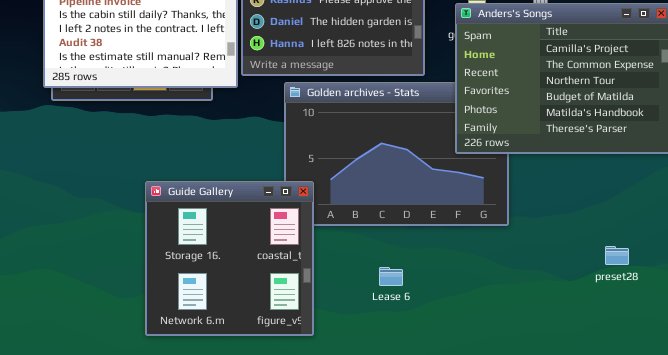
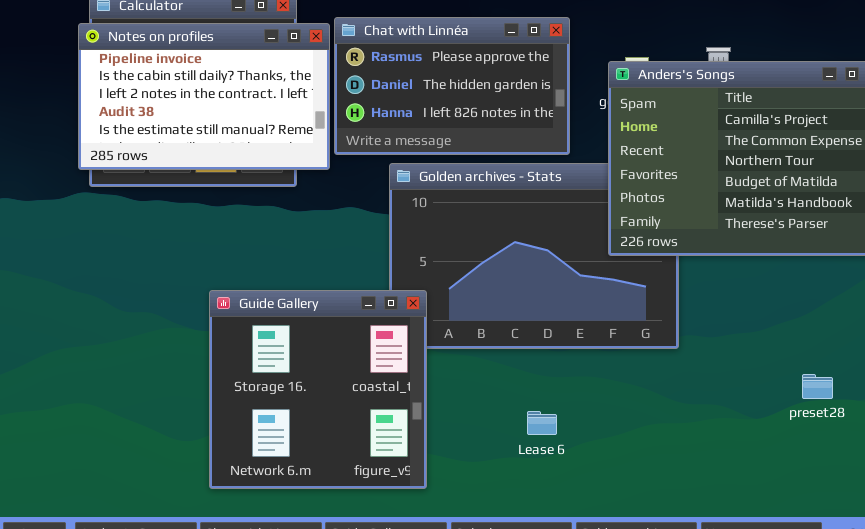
Lease 6: [379,267,403,286] -> [527,411,557,435], moved

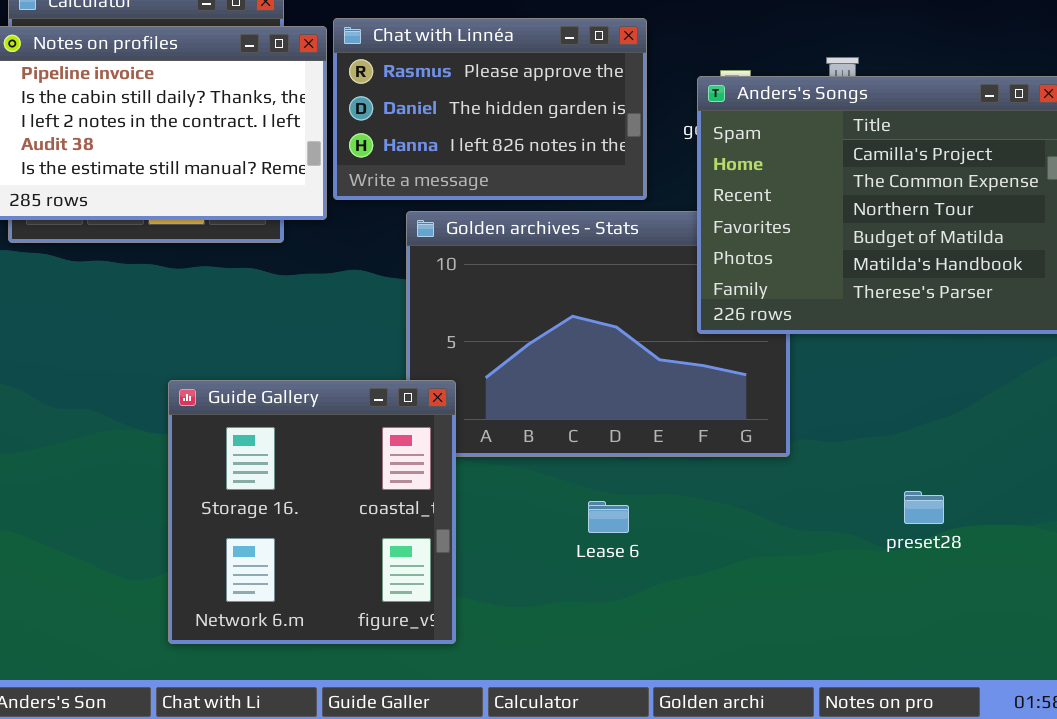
preset28: [802,374,833,399] -> [904,491,944,524], moved
Lease 6: [527,411,557,435] -> [588,501,629,533], moved

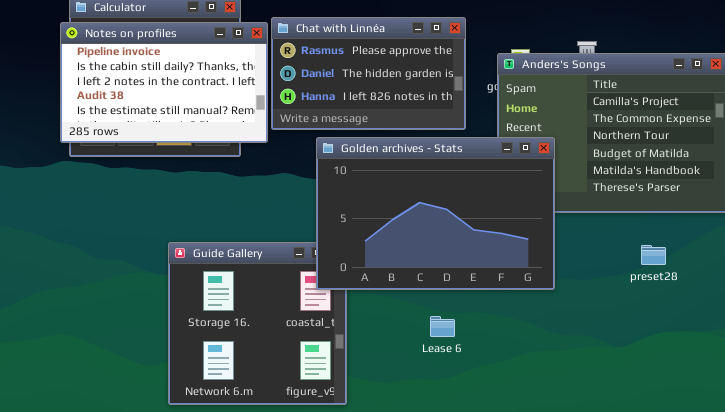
Golden archives - Stats: [406,211,790,457] -> [316,137,555,290], raised
preset28: [904,491,944,524] -> [641,245,666,265], moved

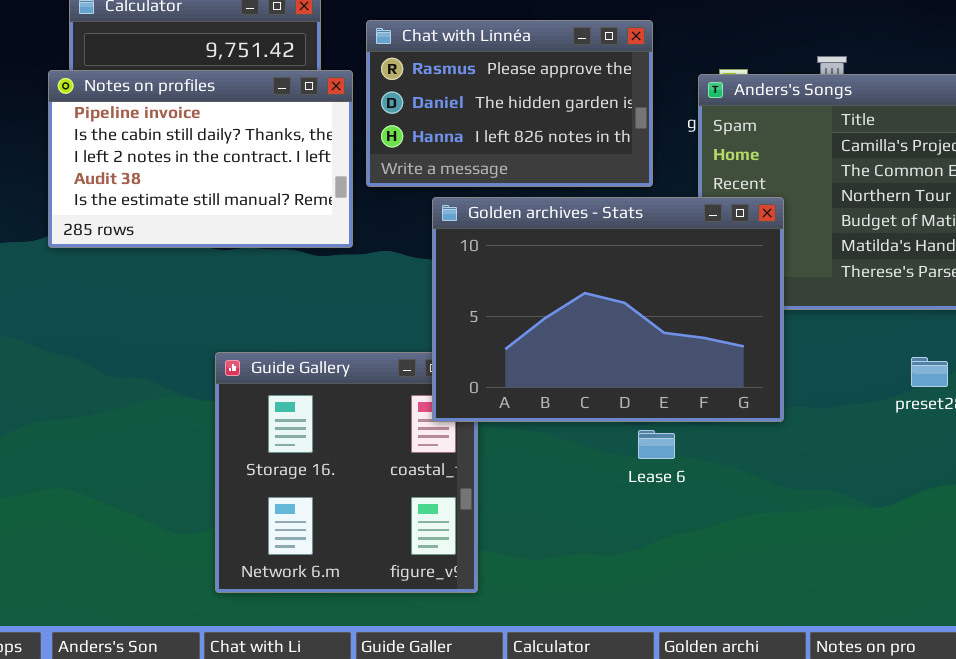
Notes on profiles: [60,22,268,143] -> [48,70,353,248], moved
Lease 6: [430,316,455,337] -> [638,430,675,459], moved

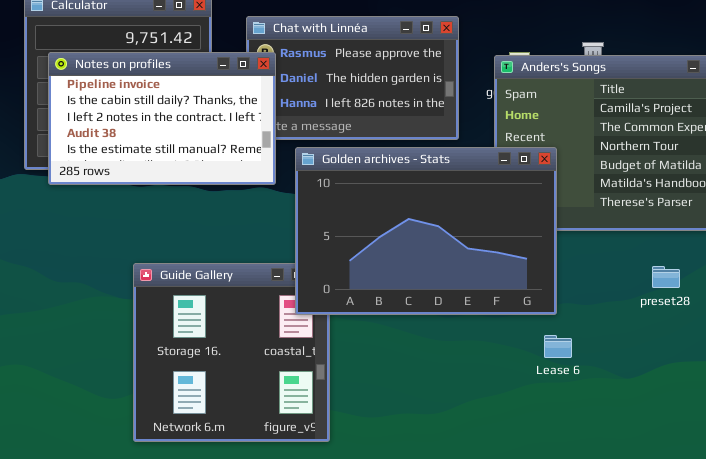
Notes on profiles: [48,70,353,248] -> [48,52,276,185], moved
Lease 6: [638,430,675,459] -> [544,335,572,358], moved

